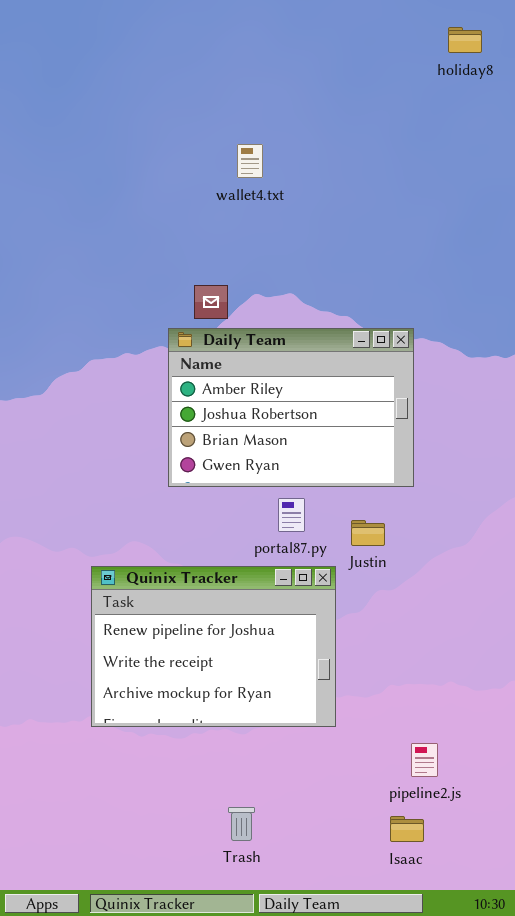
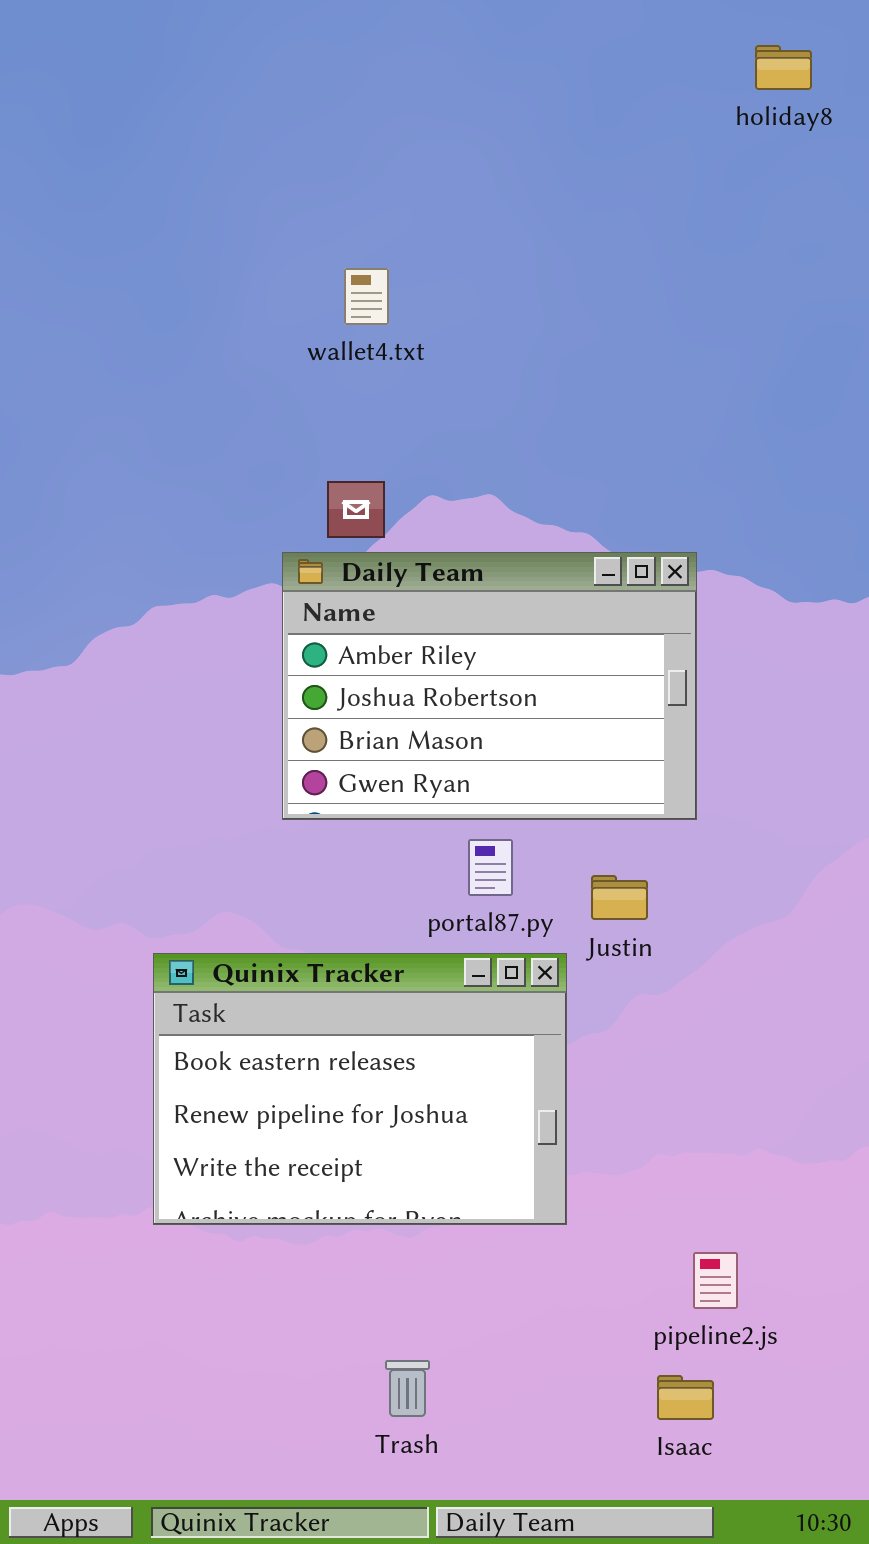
wallet4.txt: [237,144,263,178] -> [344,268,389,325], moved
Quinix Tracker: [91,566,336,727] -> [153,953,567,1225], scrolled up 1 row

